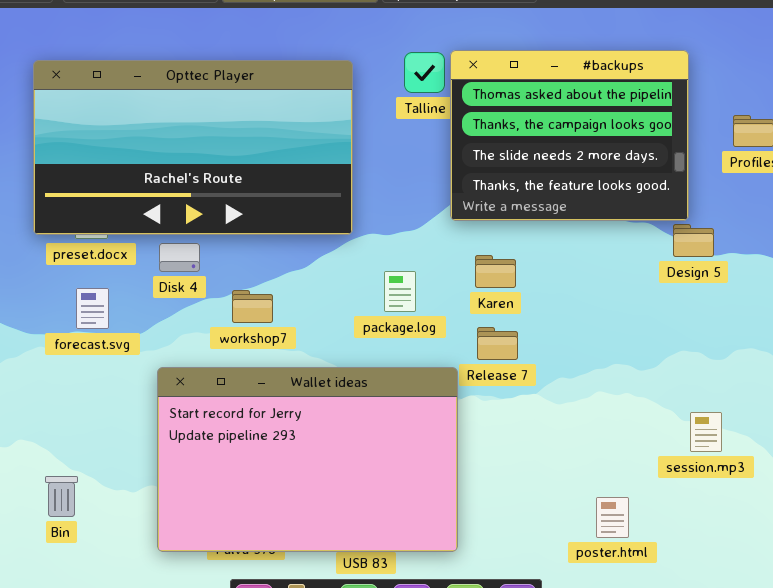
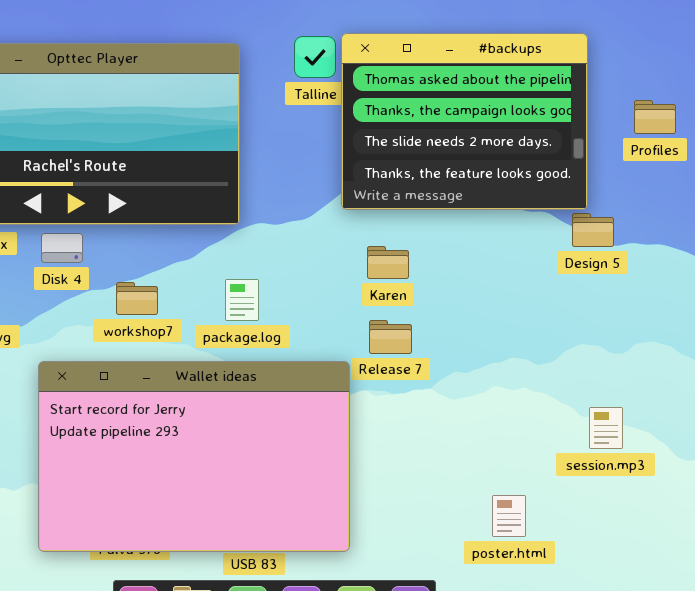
package.log: [384,271,416,312] -> [225,279,259,321], moved

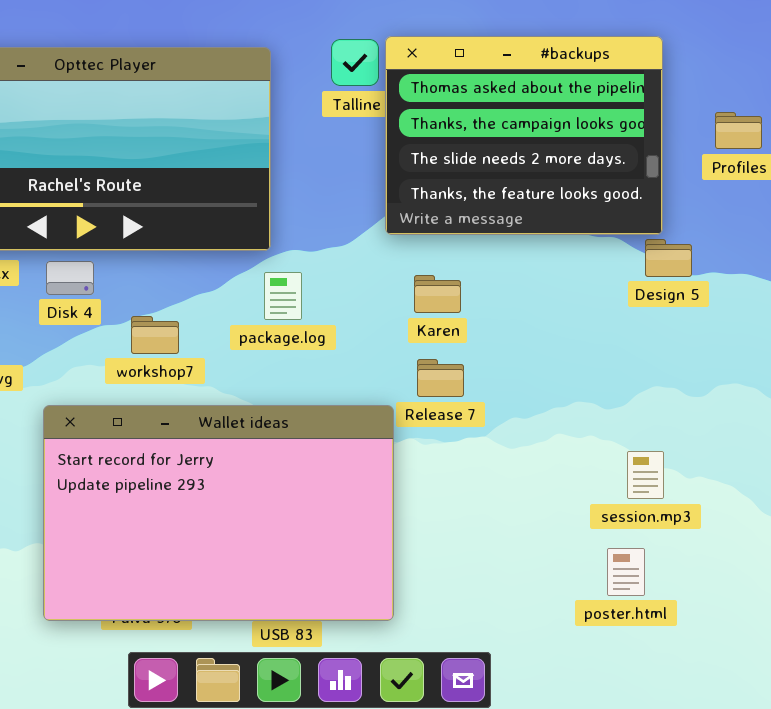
package.log: [225,279,259,321] -> [264,272,302,320], moved
session.mp3: [589,407,623,449] -> [627,451,664,499], moved
poster.html: [492,495,526,537] -> [607,548,645,596], moved

